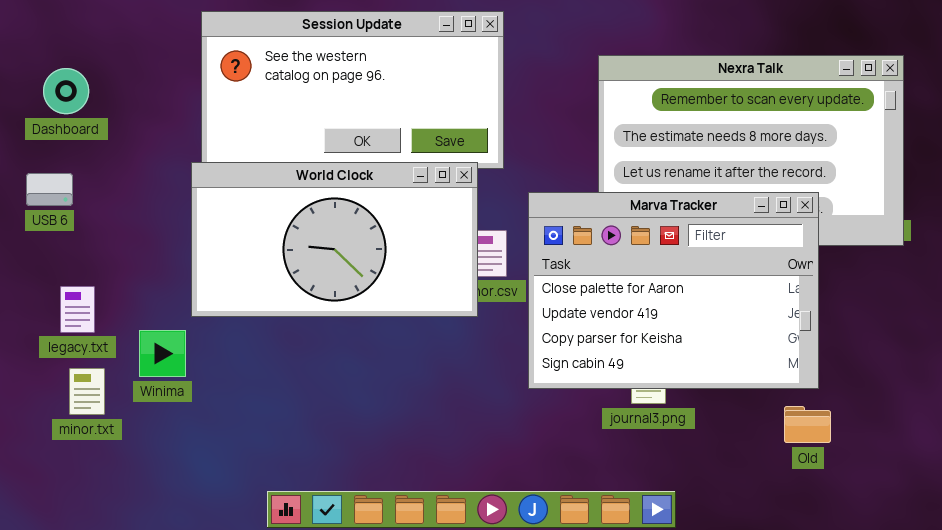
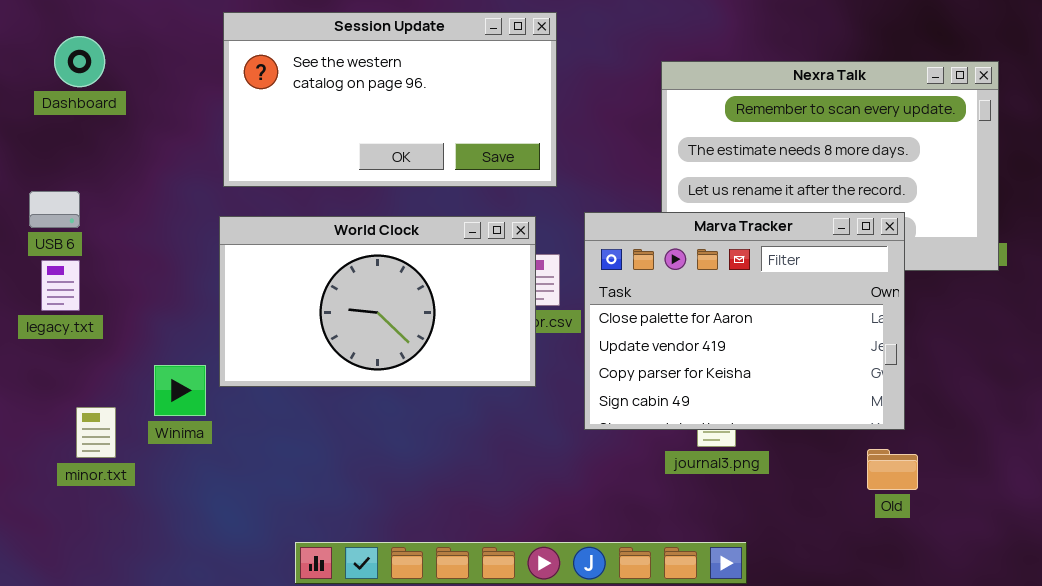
Dashboard: [43,68,89,114] -> [54,36,105,87], moved
World Clock: [191,162,478,317] -> [219,216,536,387], moved
legacy.txt: [60,286,95,333] -> [41,260,80,311], moved

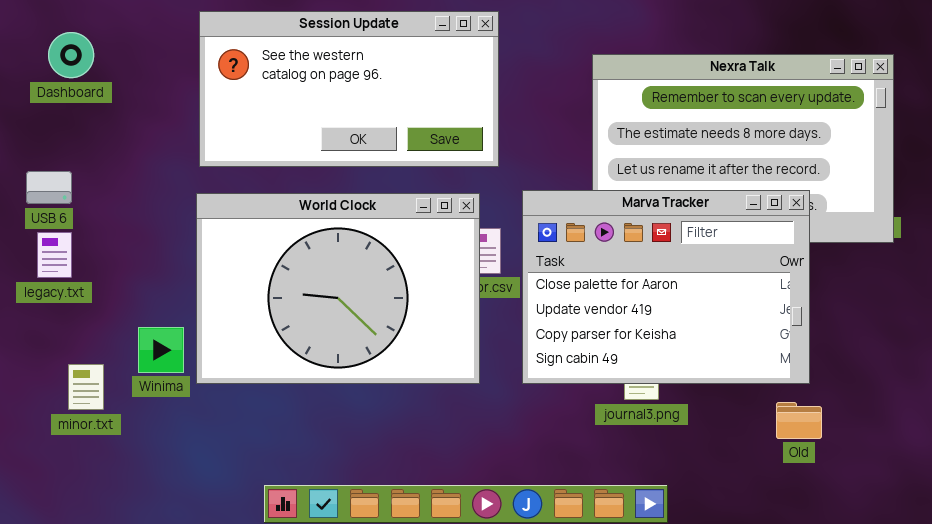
World Clock: [219,216,536,387] -> [196,193,480,384], resized

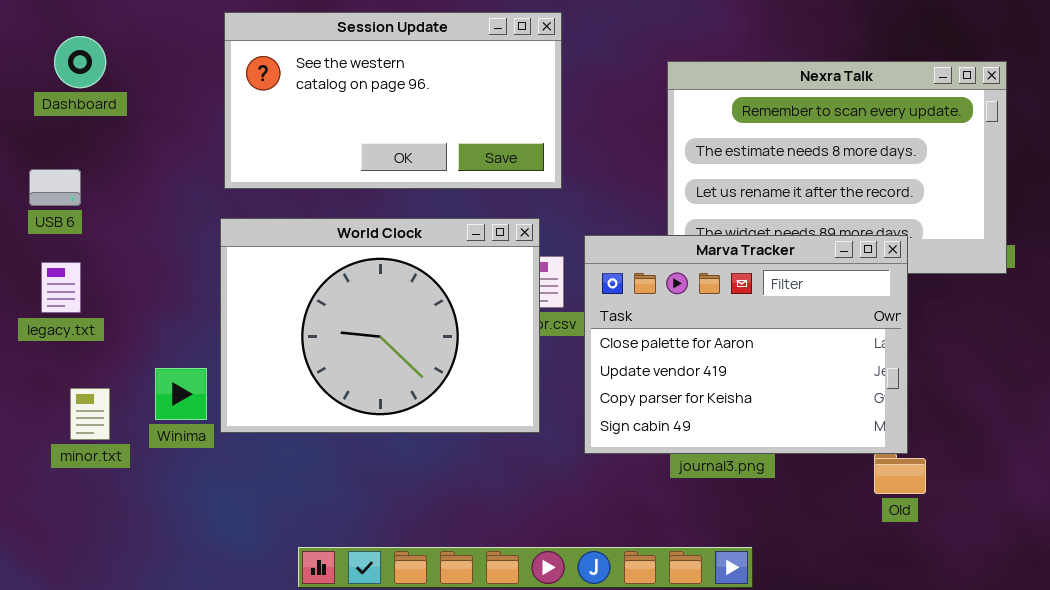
USB 6: [26,171,72,204] -> [29,169,81,206], moved
Marva Tracker: [522,190,810,384] -> [584,235,908,454], moved
minor.txt: [68,364,104,410] -> [70,388,110,440], moved

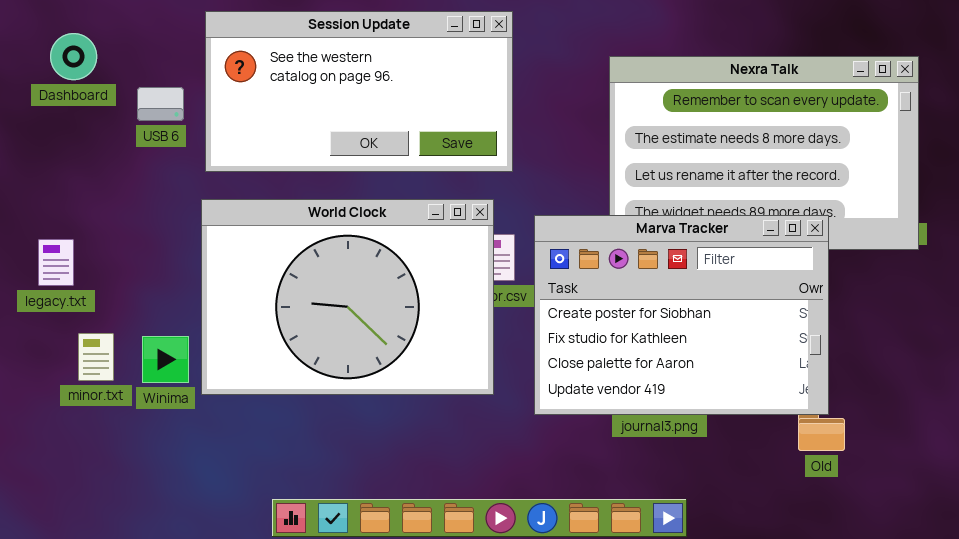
USB 6: [29,169,81,206] -> [137,87,184,121], moved
Marva Tracker: [584,235,908,454] -> [534,215,829,415], scrolled up 2 rows
minor.txt: [70,388,110,440] -> [78,333,114,381], moved

